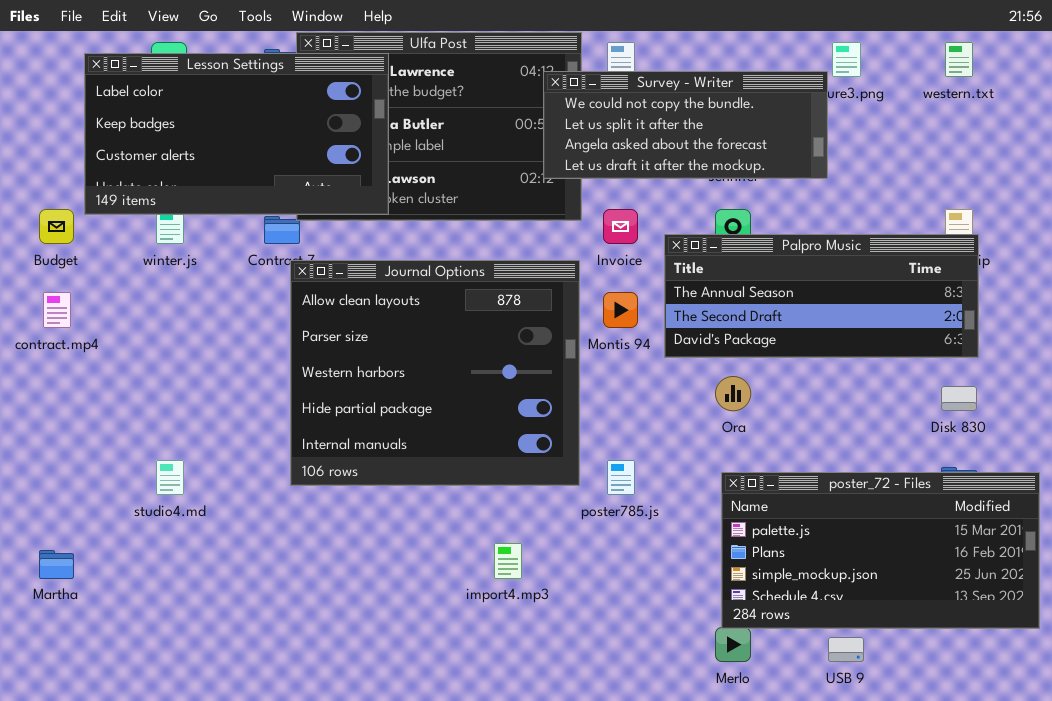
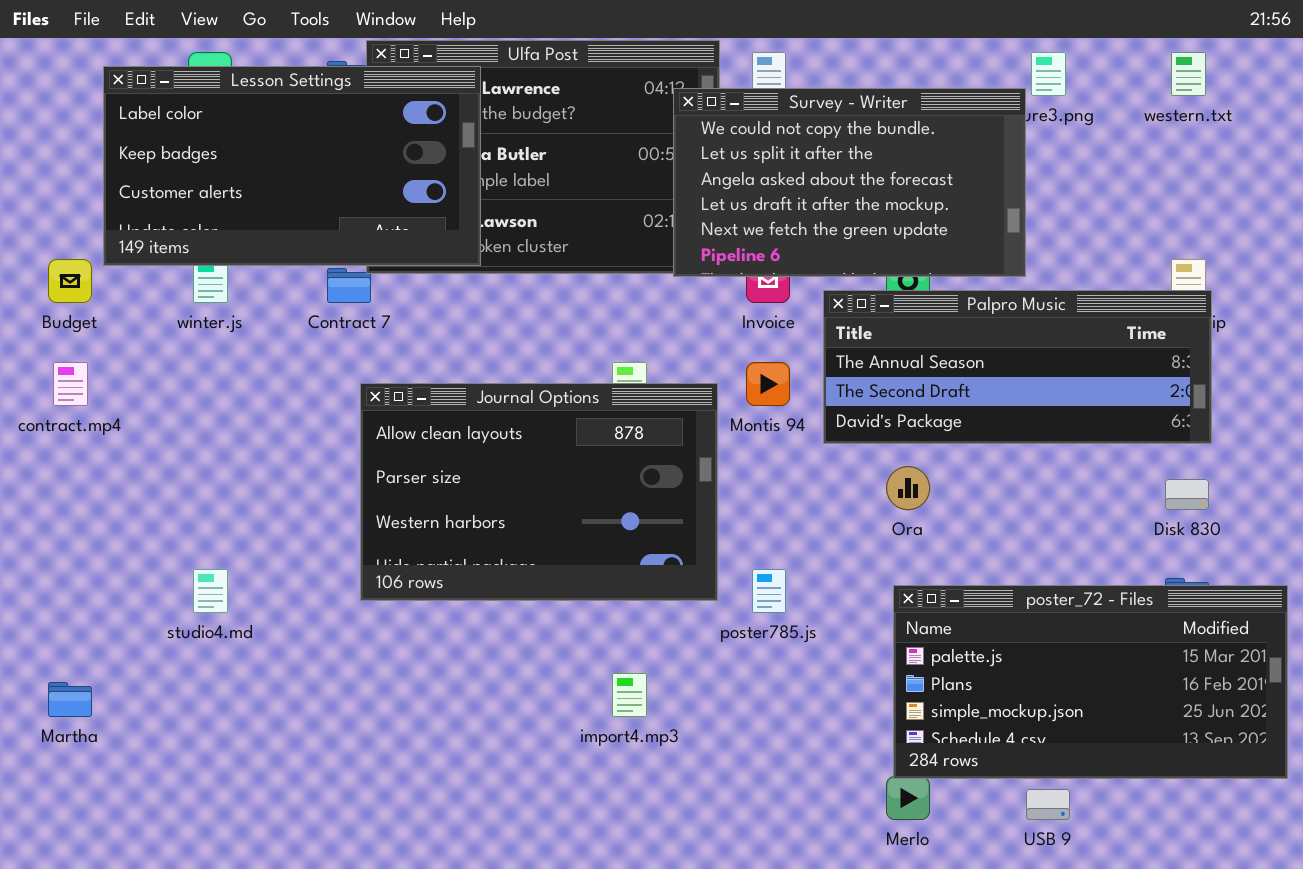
Survey - Writer: [543,71,828,179] -> [673,88,1026,277], resized
Journal Options: [290,260,580,486] -> [360,383,718,601], resized

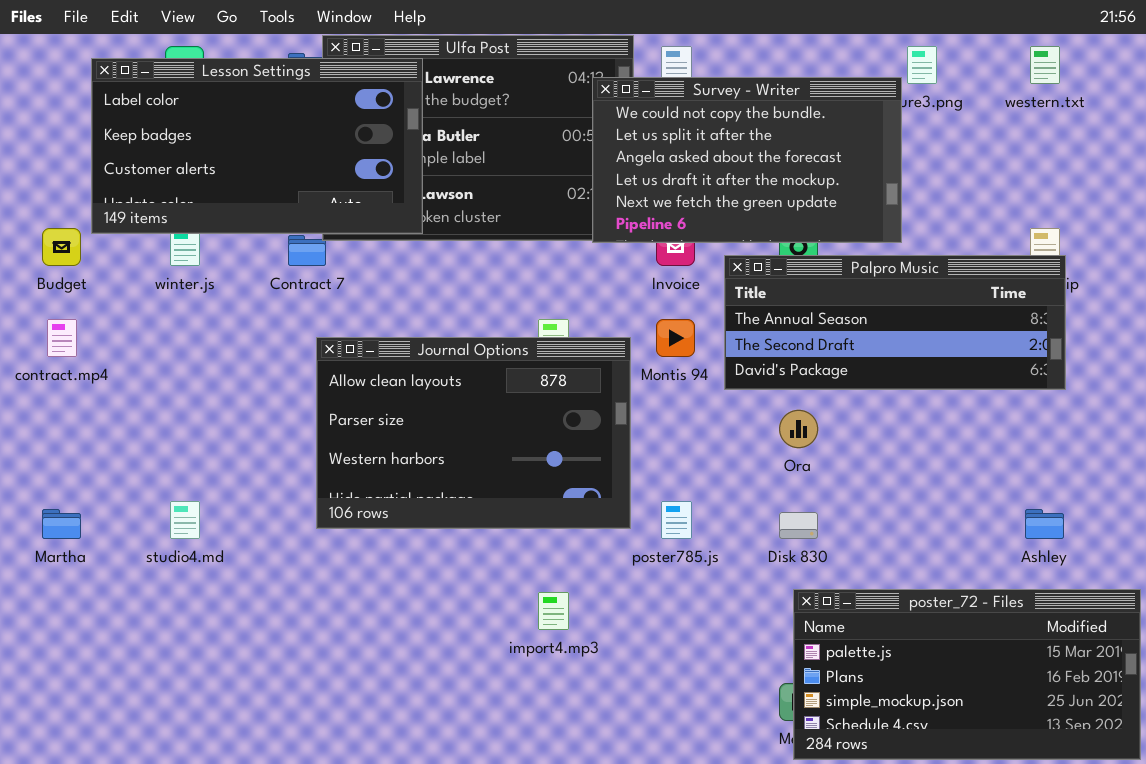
Disk 830: [1165,479,1209,510] -> [779,512,818,539], moved
poster_72 - Files: [893,585,1288,779] -> [793,589,1141,760], moved
Martha: [48,682,92,717] -> [42,509,81,539], moved

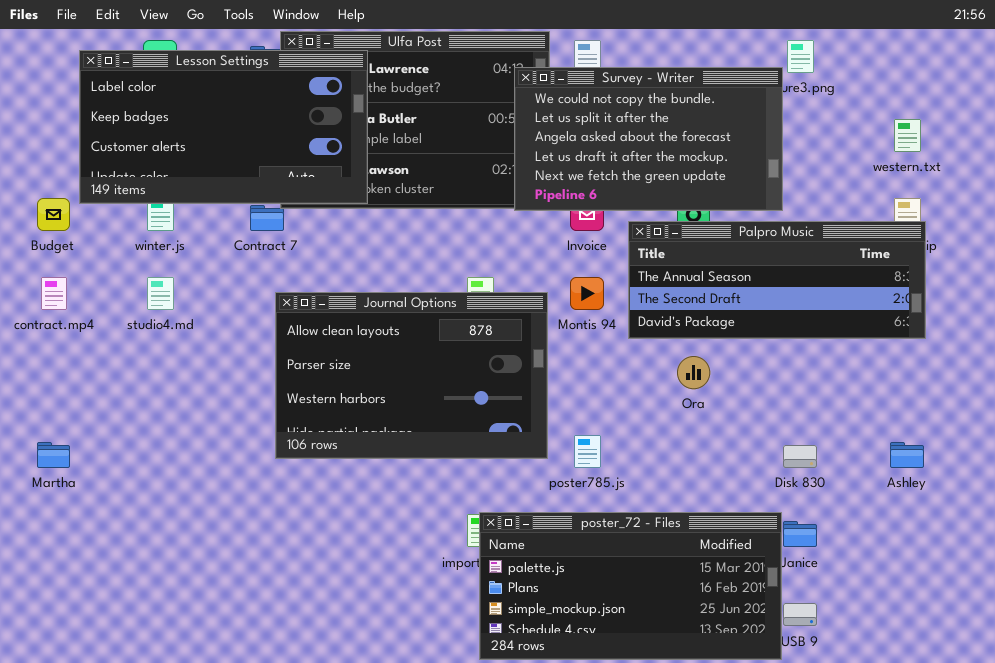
western.txt: [1030,46,1060,84] -> [894,119,921,152], moved
studio4.md: [170,501,200,539] -> [147,277,174,310], moved
Disk 830: [779,512,818,539] -> [783,445,817,468], moved
poster_72 - Files: [793,589,1141,760] -> [479,512,782,660], moved

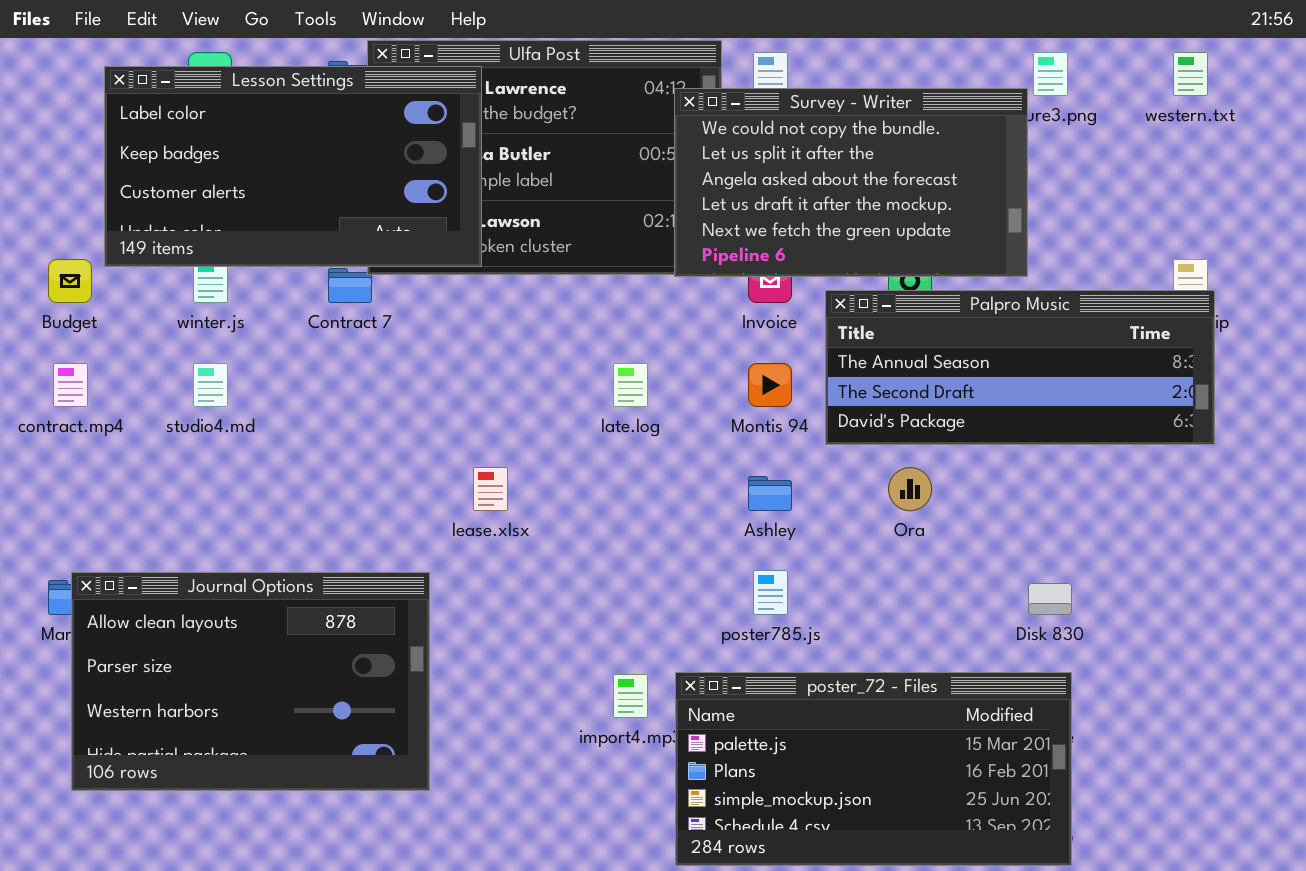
western.txt: [894,119,921,152] -> [1173,52,1208,96], moved
Journal Options: [275,292,548,459] -> [71,572,430,791], moved
Ashley: [890,442,924,468] -> [748,476,792,511], moved
poster_72 - Files: [479,512,782,660] -> [675,672,1072,866], moved

